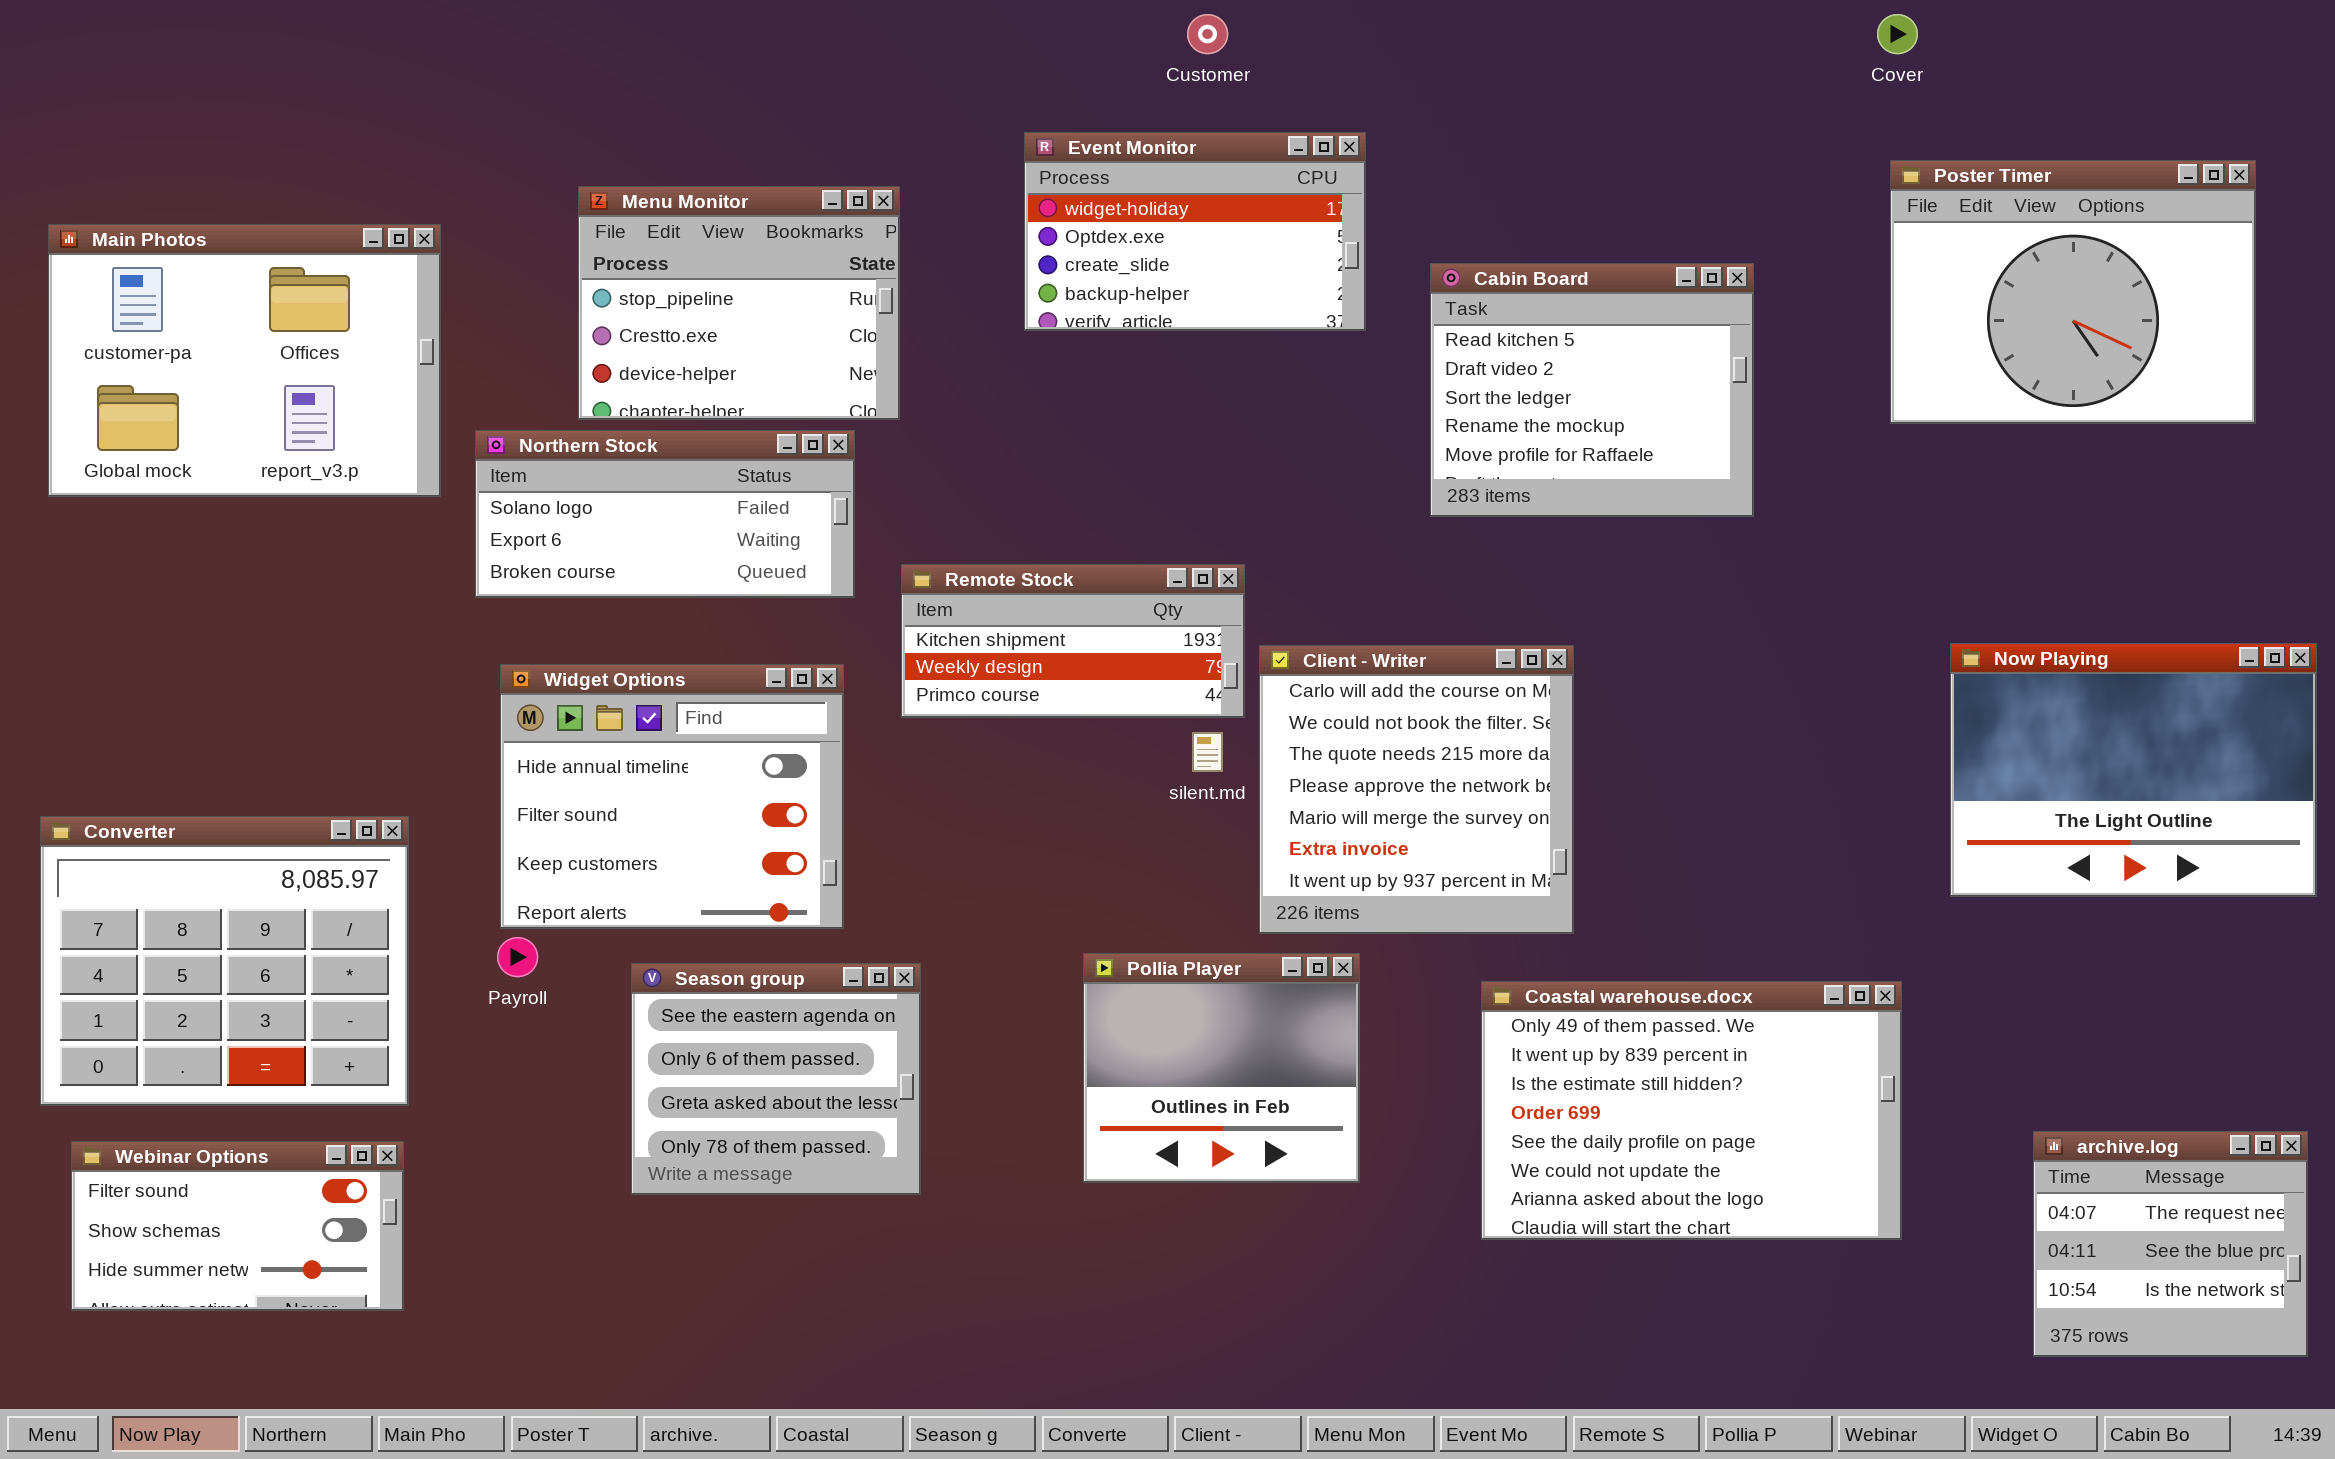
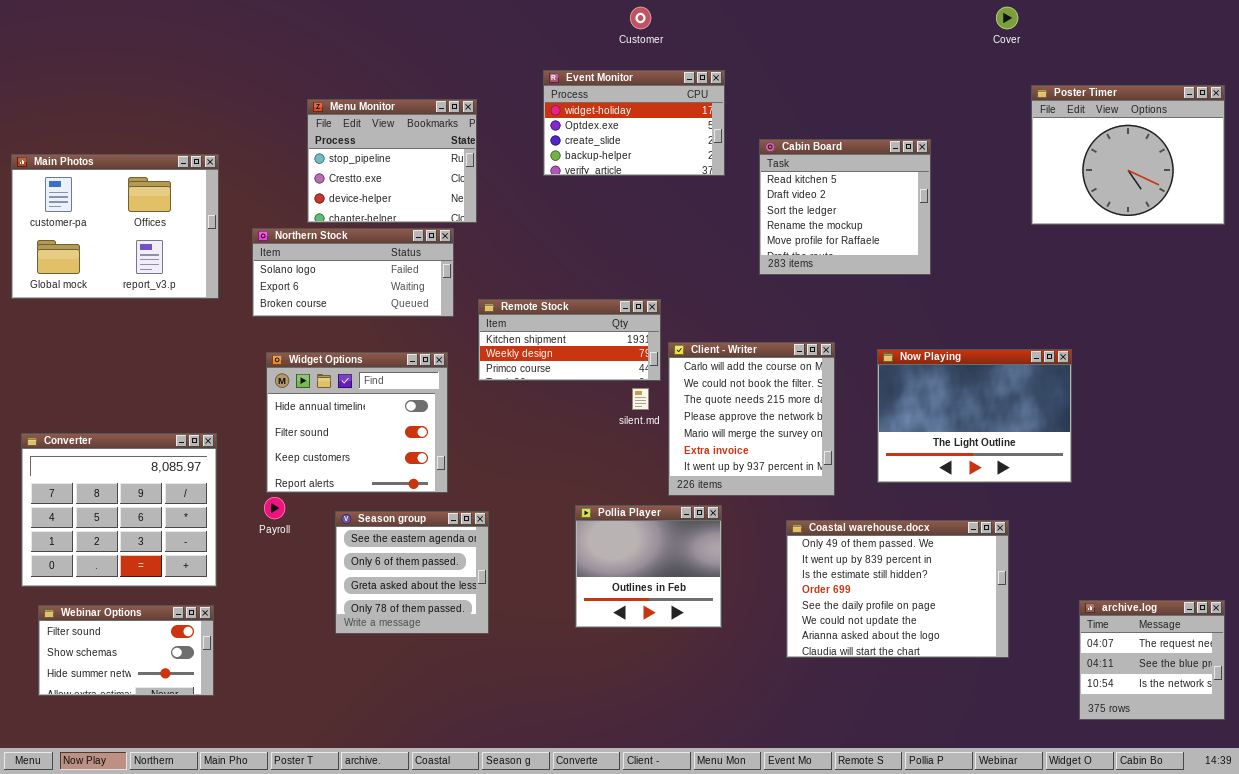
Poster Timer: [1890,160,2256,424] -> [1031,85,1225,225], moved
Main Photos: [48,224,441,497] -> [11,154,219,299], moved
Now Playing: [1950,643,2317,897] -> [877,349,1072,483], moved

